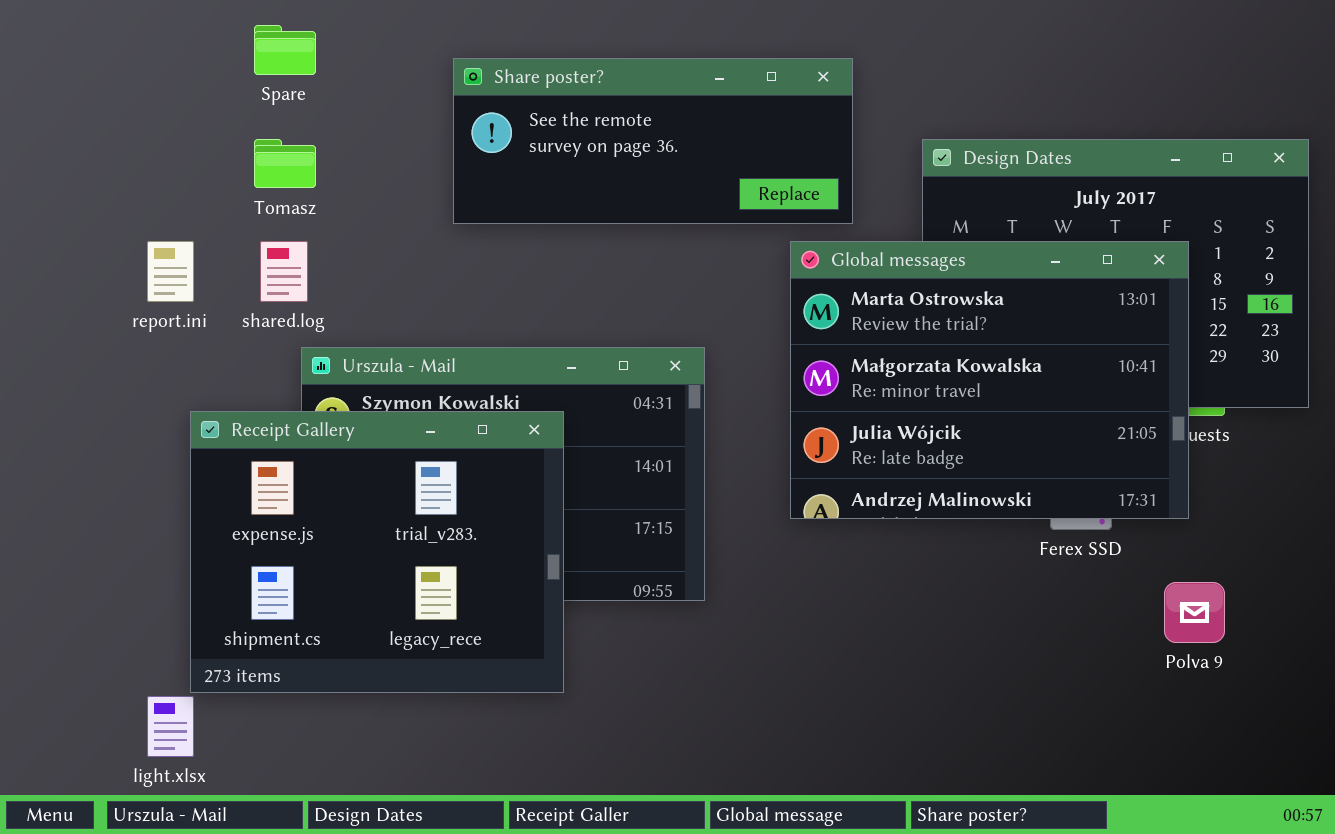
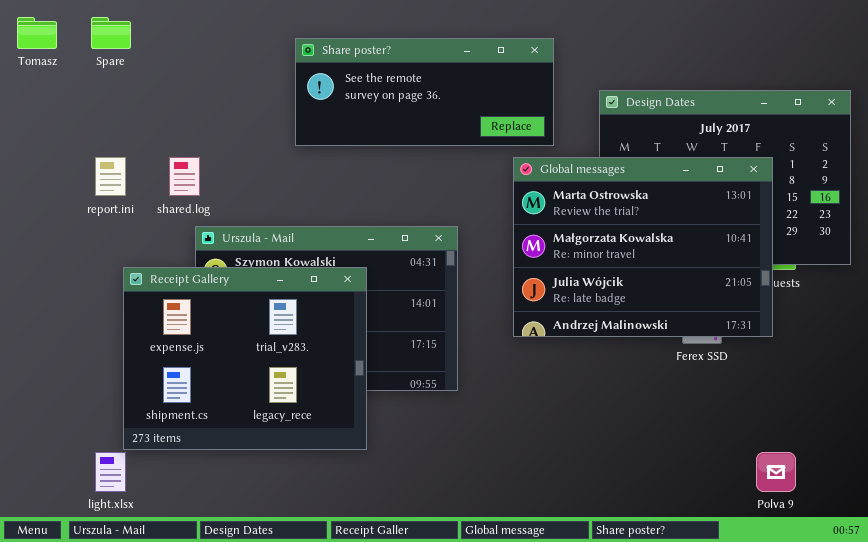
Spare: [254,25,316,75] -> [91,17,131,49], moved
Tomasz: [254,139,316,188] -> [17,17,57,49], moved
Polva 9: [1164,582,1225,643] -> [756,452,796,492], moved

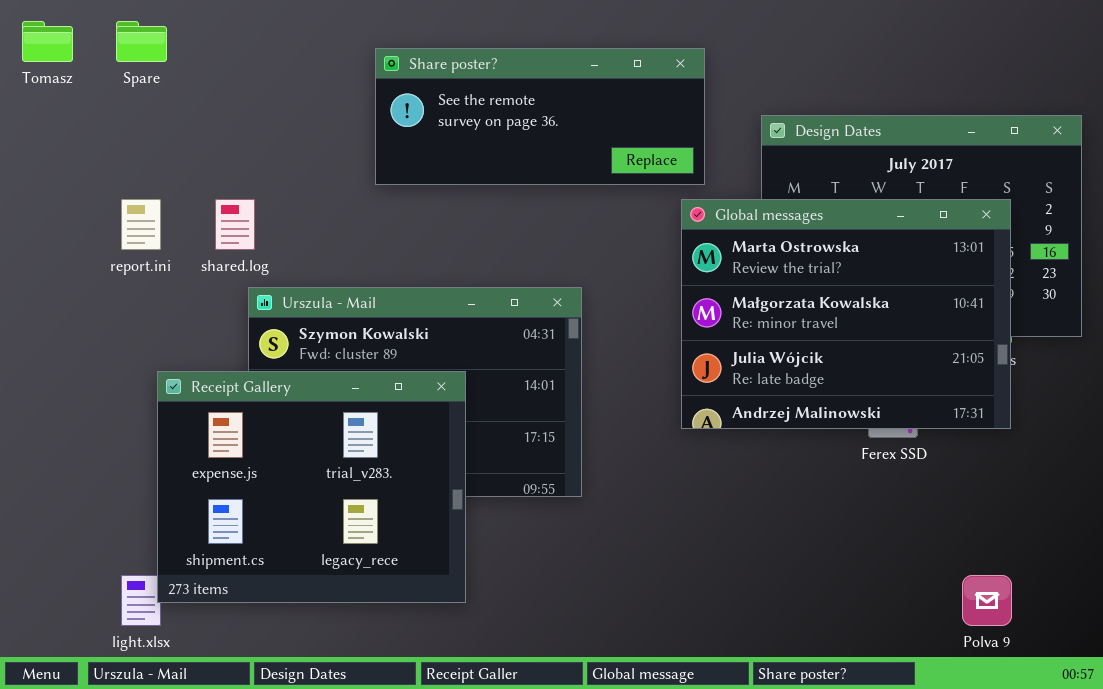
Global messages: [513,157,773,337] -> [681,199,1011,429], moved
Receipt Gallery: [123,267,367,450] -> [157,371,466,603], moved

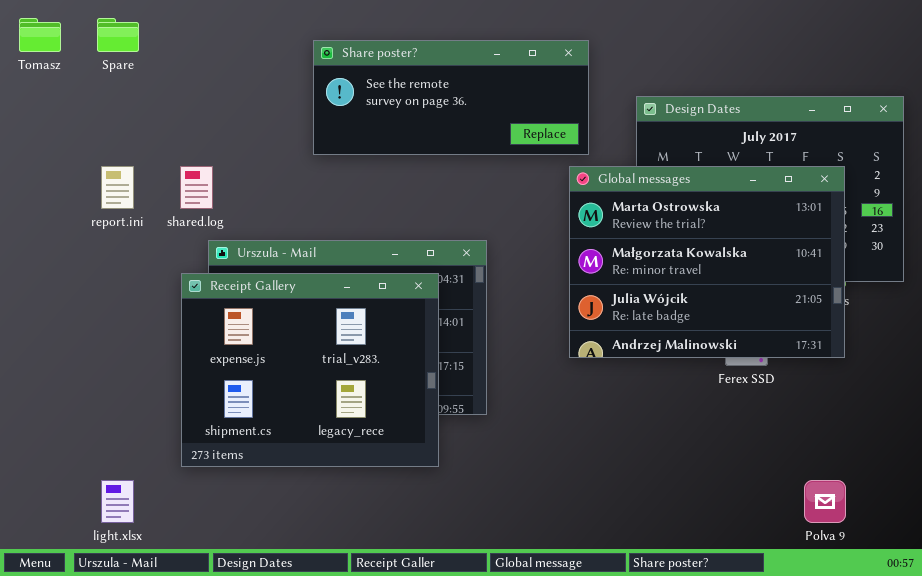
Receipt Gallery: [157,371,466,603] -> [181,273,439,467], moved

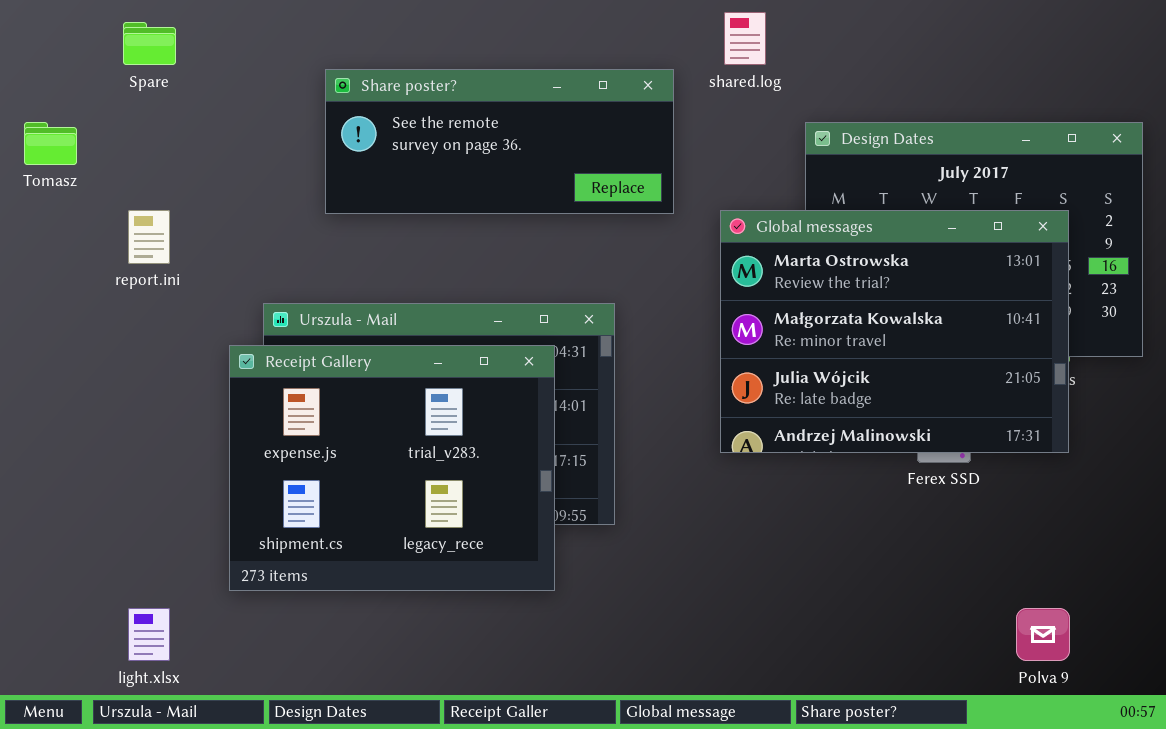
Tomasz: [19,18,61,52] -> [24,122,77,165], moved
Share poster?: [313,40,589,155] -> [325,69,674,214], moved
shared.log: [180,166,213,209] -> [724,12,766,65], moved

